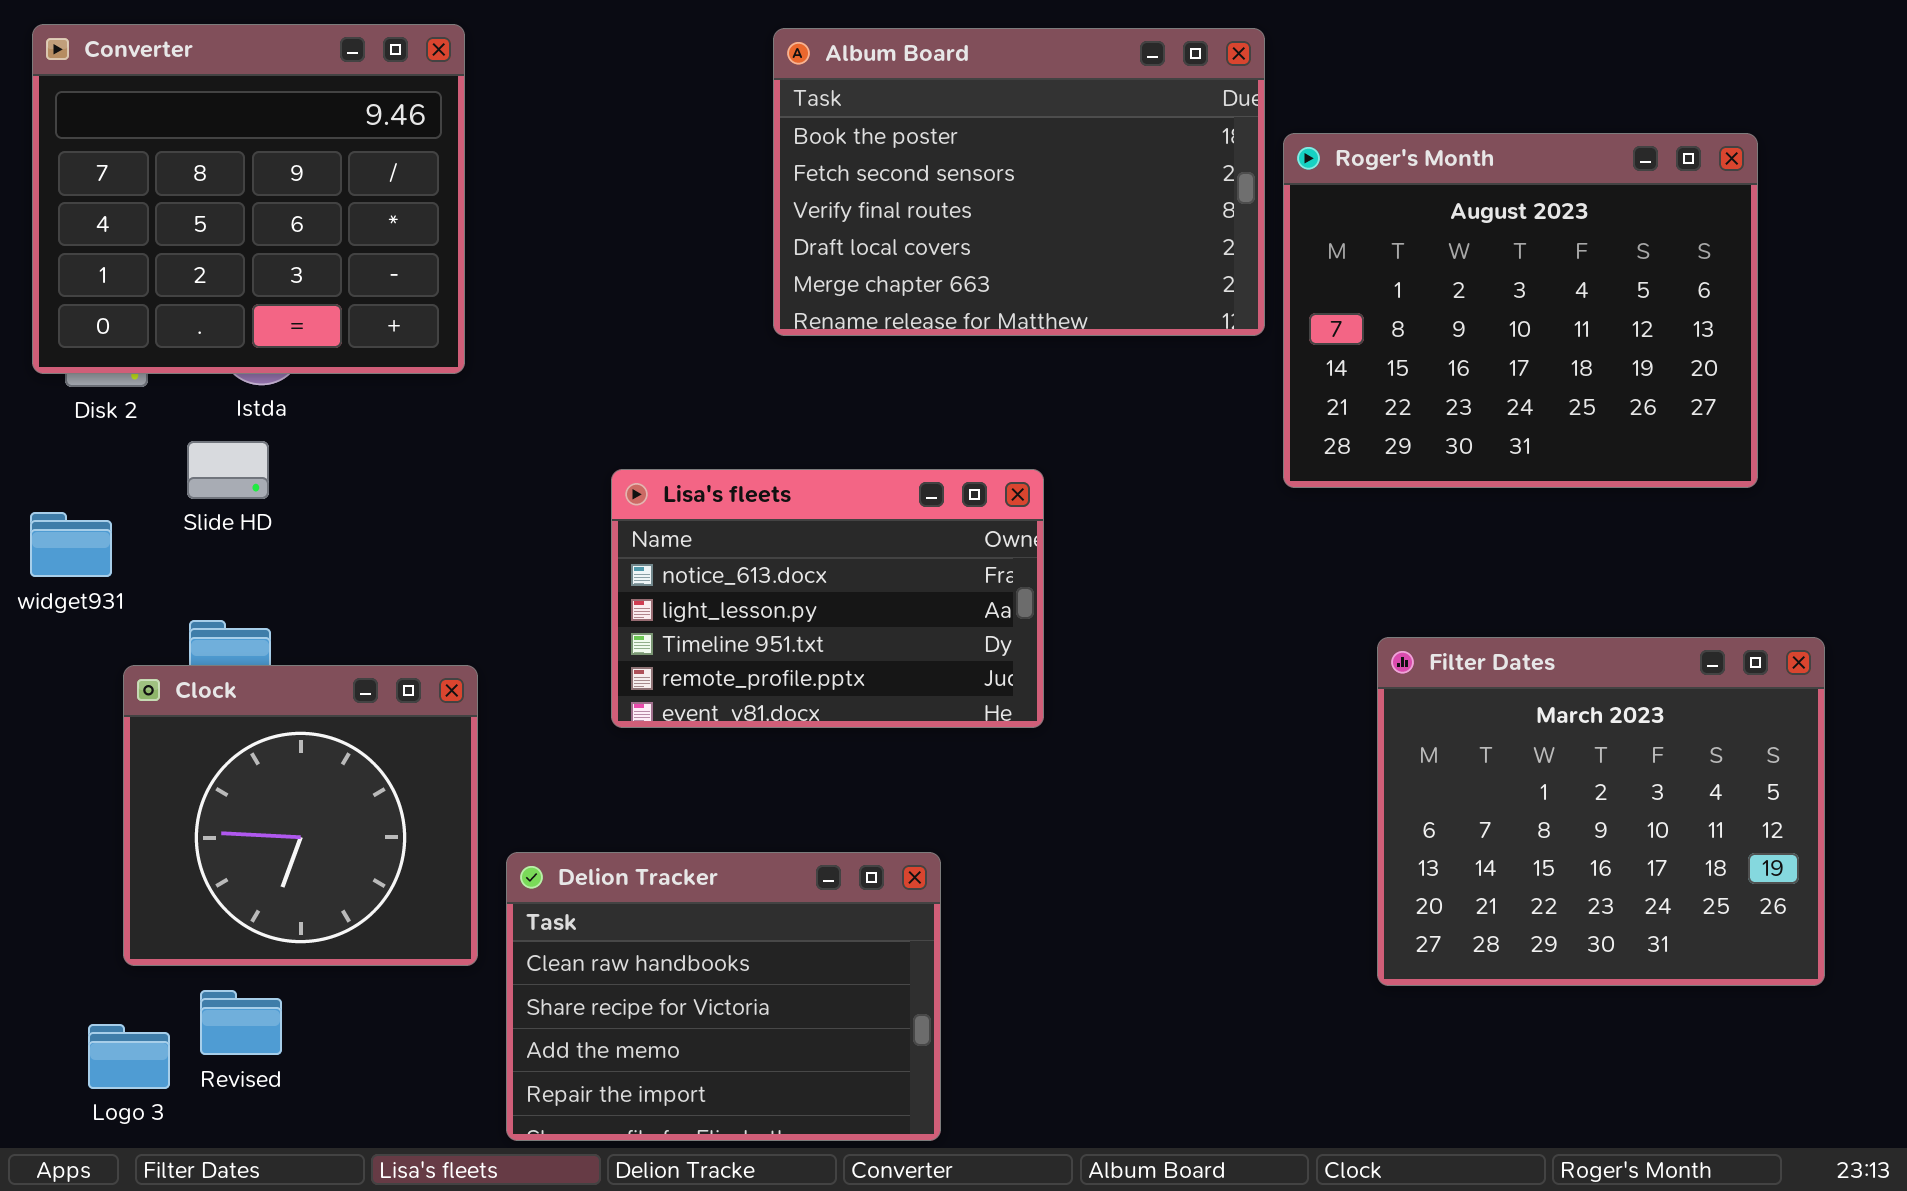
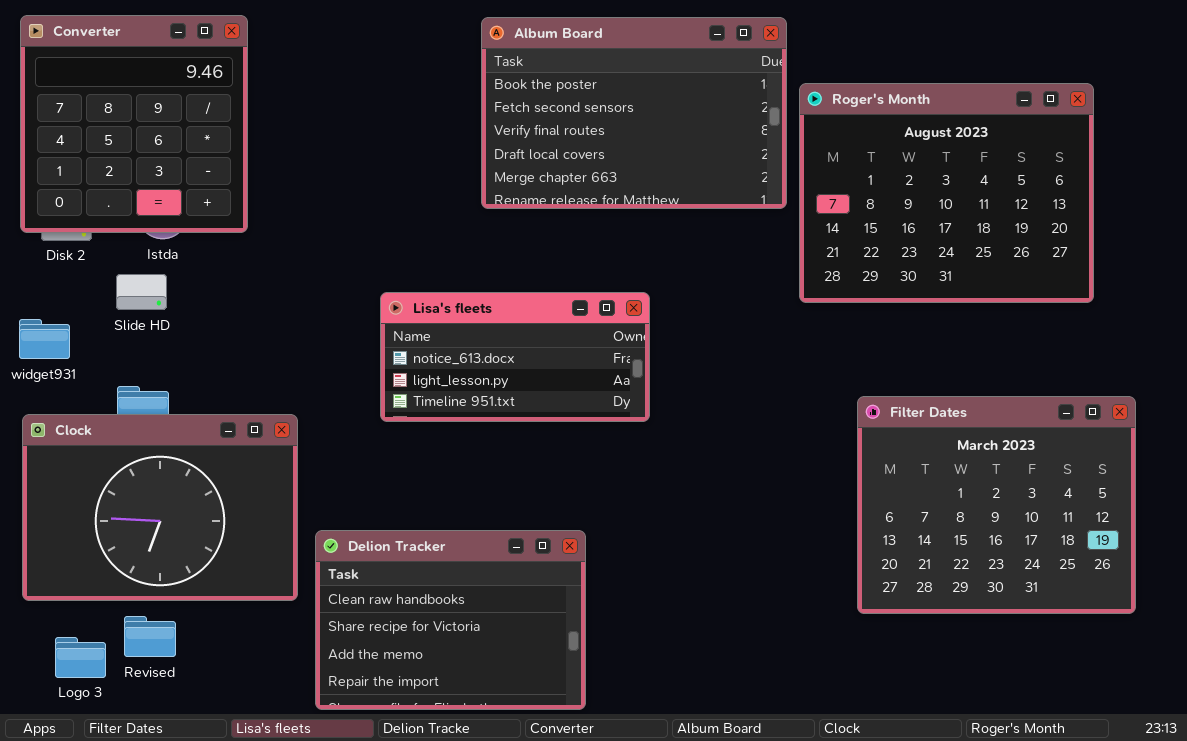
Converter: [32,24,465,374] -> [20,15,248,233], resized
Lisa's fleets: [611,469,1044,728] -> [380,292,650,422], resized
Clock: [123,665,478,966] -> [22,414,298,601], resized

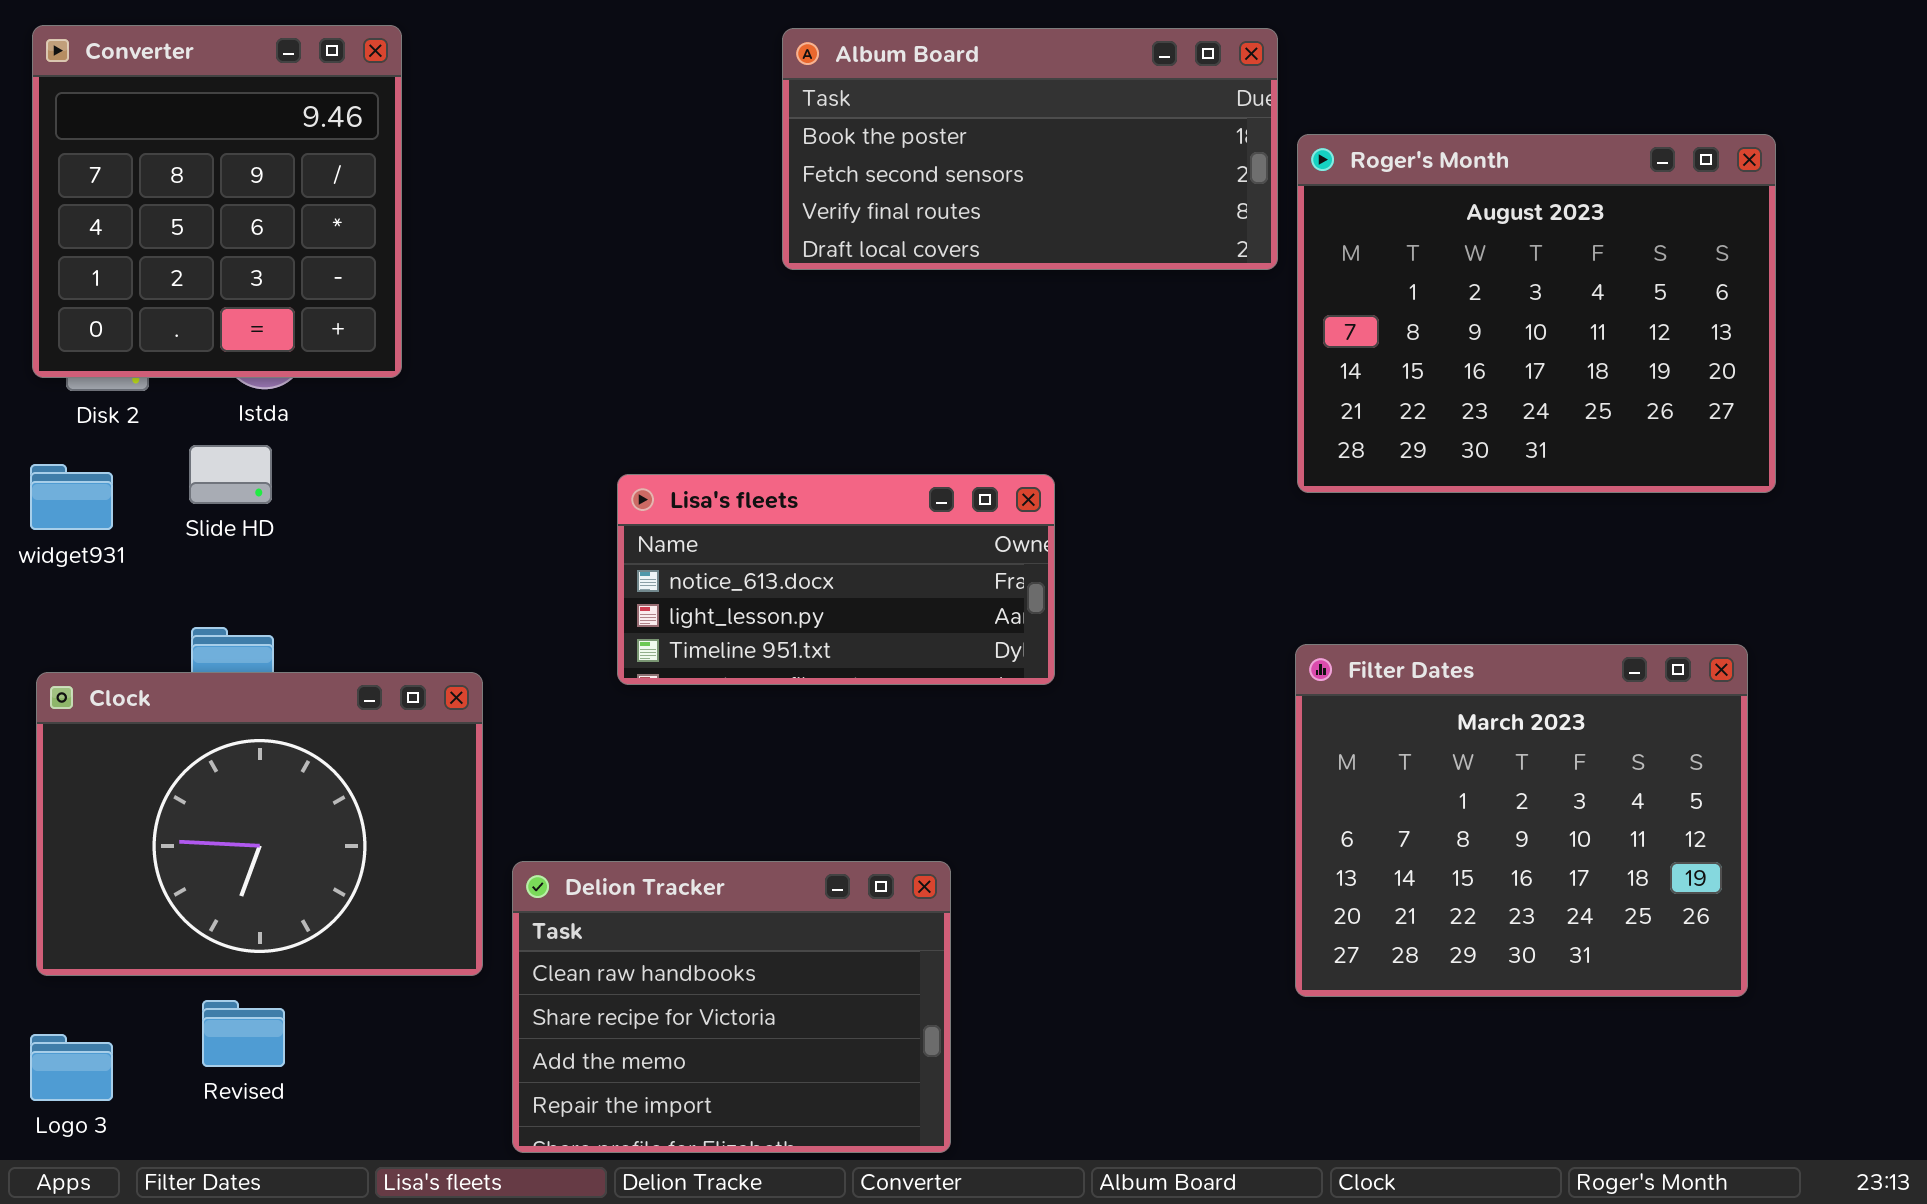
Album Board: [481,17,787,209] -> [782,28,1278,270], resized
widget931: [19,319,70,359] -> [30,464,113,530], moved
Filter Dates: [857,396,1136,614] -> [1295,644,1748,997], moved
Logo 3: [55,637,106,678] -> [30,1034,113,1101], moved

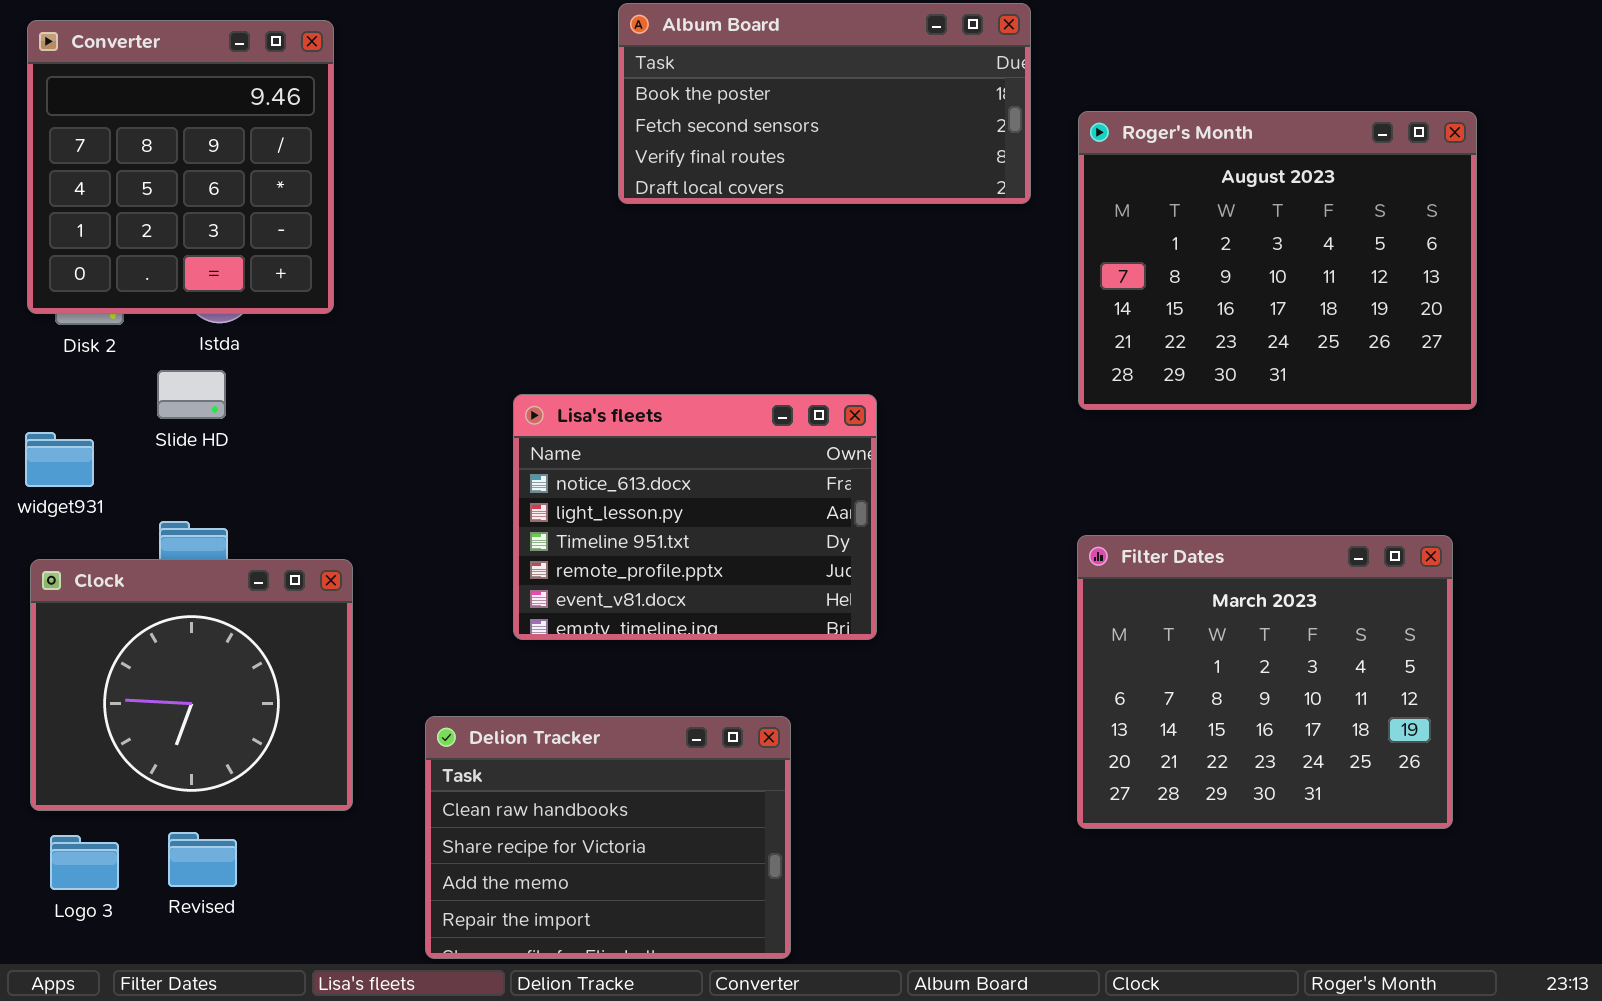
Album Board: [782,28,1278,270] -> [618,3,1031,204], moved
widget931: [30,464,113,530] -> [25,432,94,487], moved
Lisa's fleets: [617,474,1055,685] -> [513,394,877,640], resized
Clock: [36,672,483,976] -> [30,559,353,811], resized
Logo 3: [30,1034,113,1101] -> [50,835,119,890], moved

